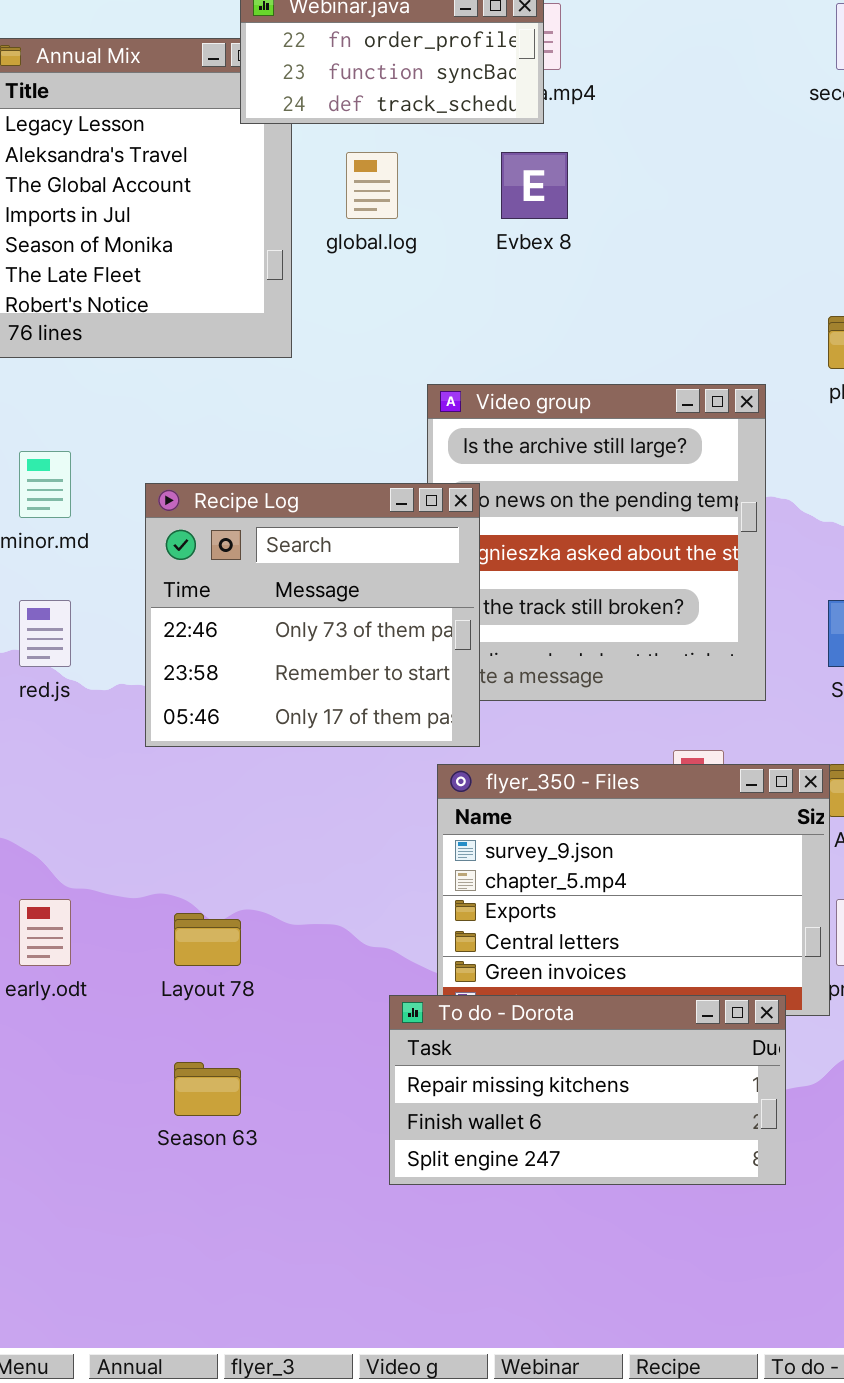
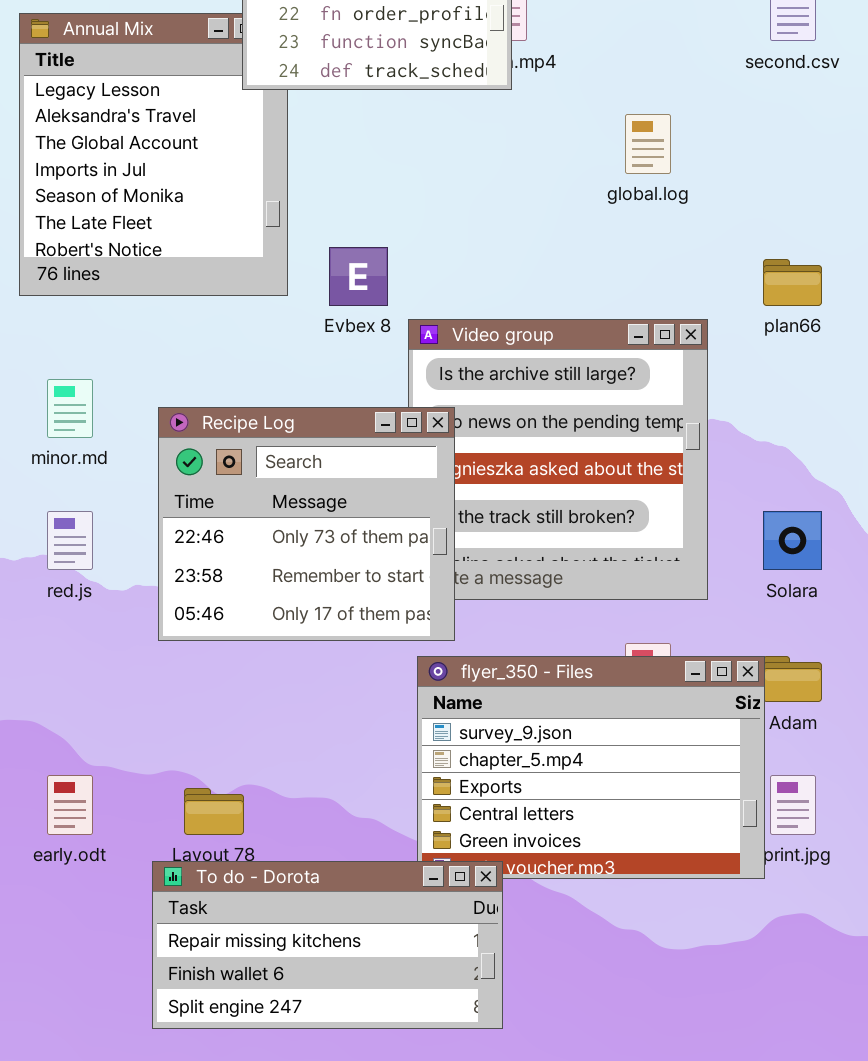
global.log: [346,152,398,219] -> [625,114,671,174], moved
Evbex 8: [501,152,568,219] -> [329,247,388,306], moved
To do - Dorota: [389,995,786,1185] -> [152,861,503,1029], moved

